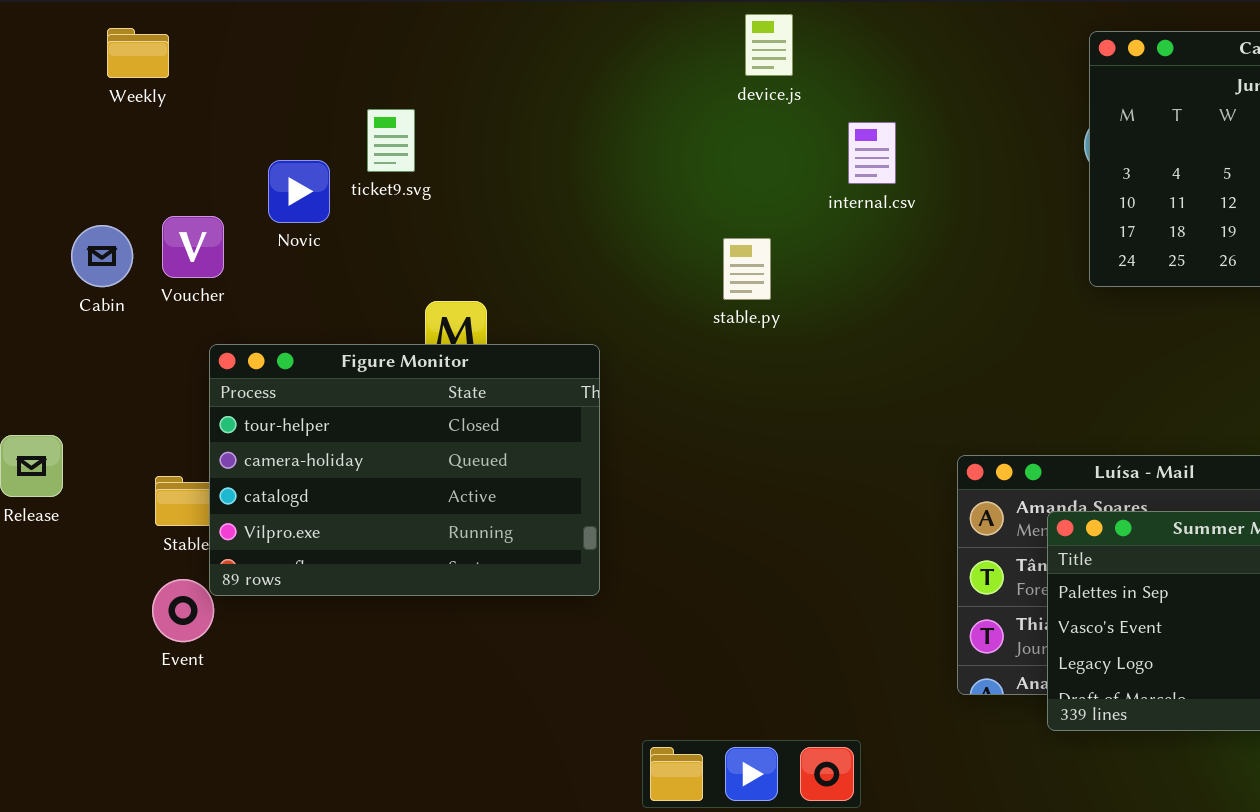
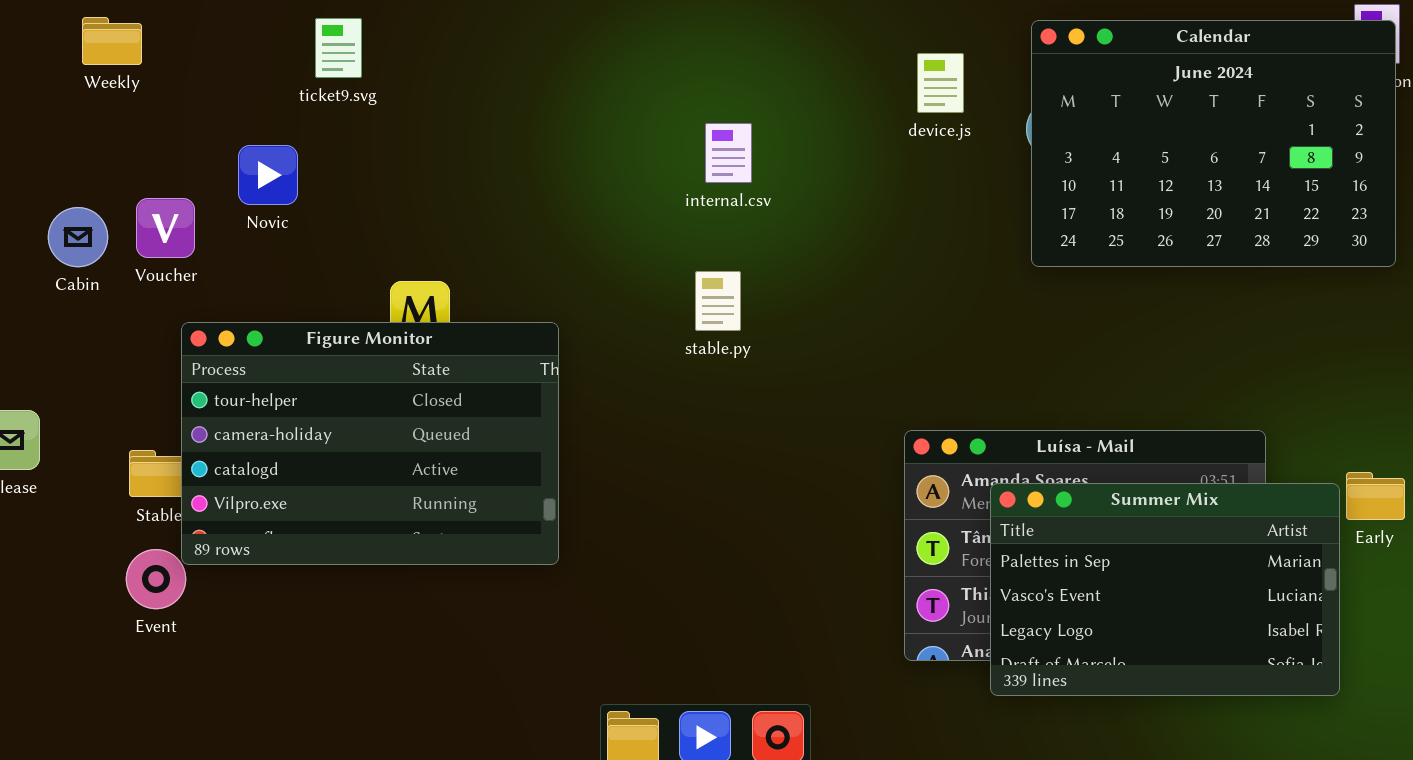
device.js: [745,14,793,76] -> [917,53,964,113], moved
ticket9.svg: [367,109,415,172] -> [315,18,362,78], moved
internal.csv: [848,122,896,184] -> [705,123,752,183], moved
stable.py: [723,238,771,300] -> [695,271,741,331], moved

